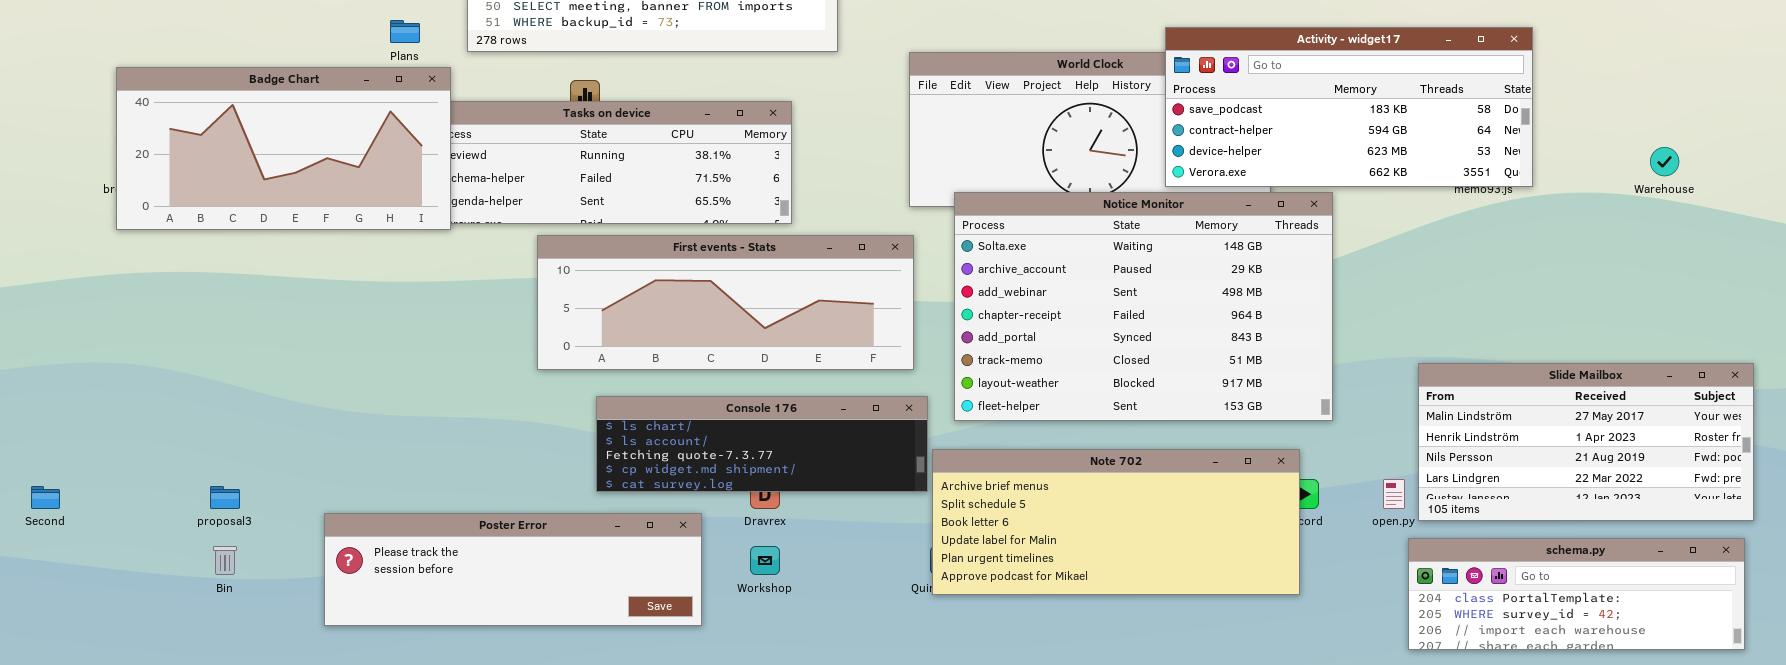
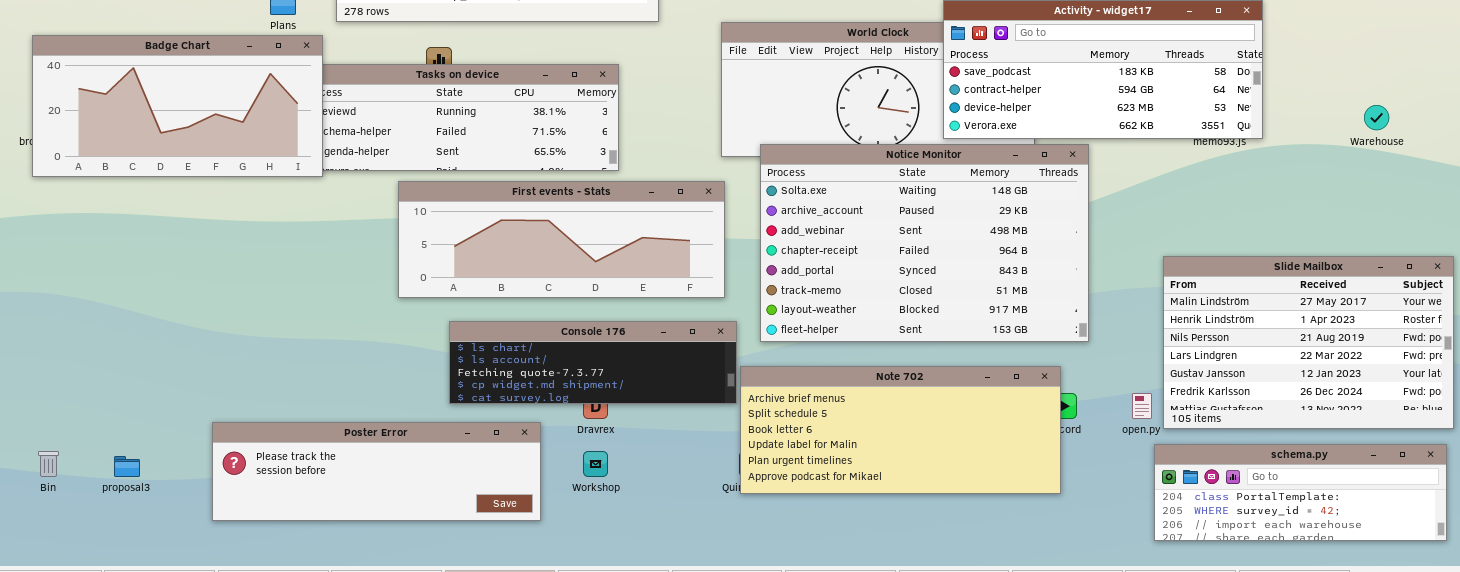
Slide Mailbox: [1418,363,1754,521] -> [1163,256,1454,429], resized
proposal3: [210,486,240,509] -> [114,456,140,477], moved
Bin: [213,546,237,575] -> [38,451,59,477], moved

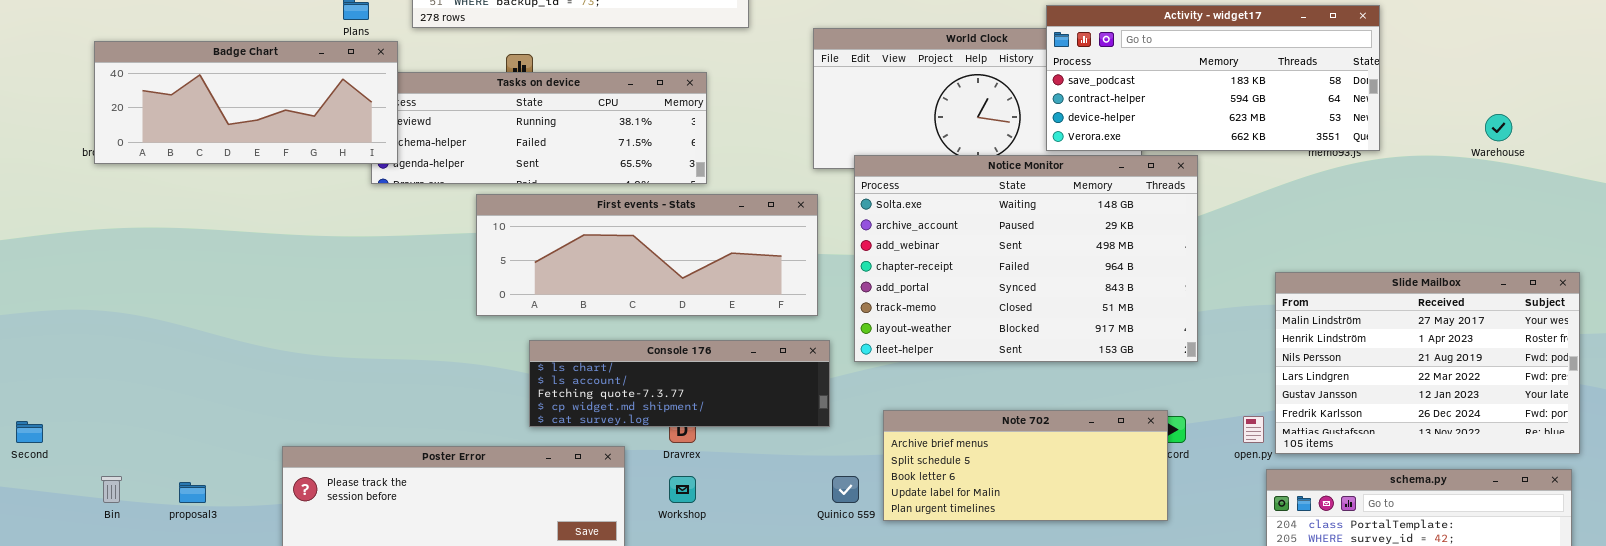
Badge Chart: [32,35,323,177] -> [94,41,398,164], resized
Note 702: [740,366,1061,494] -> [883,410,1168,521], resized

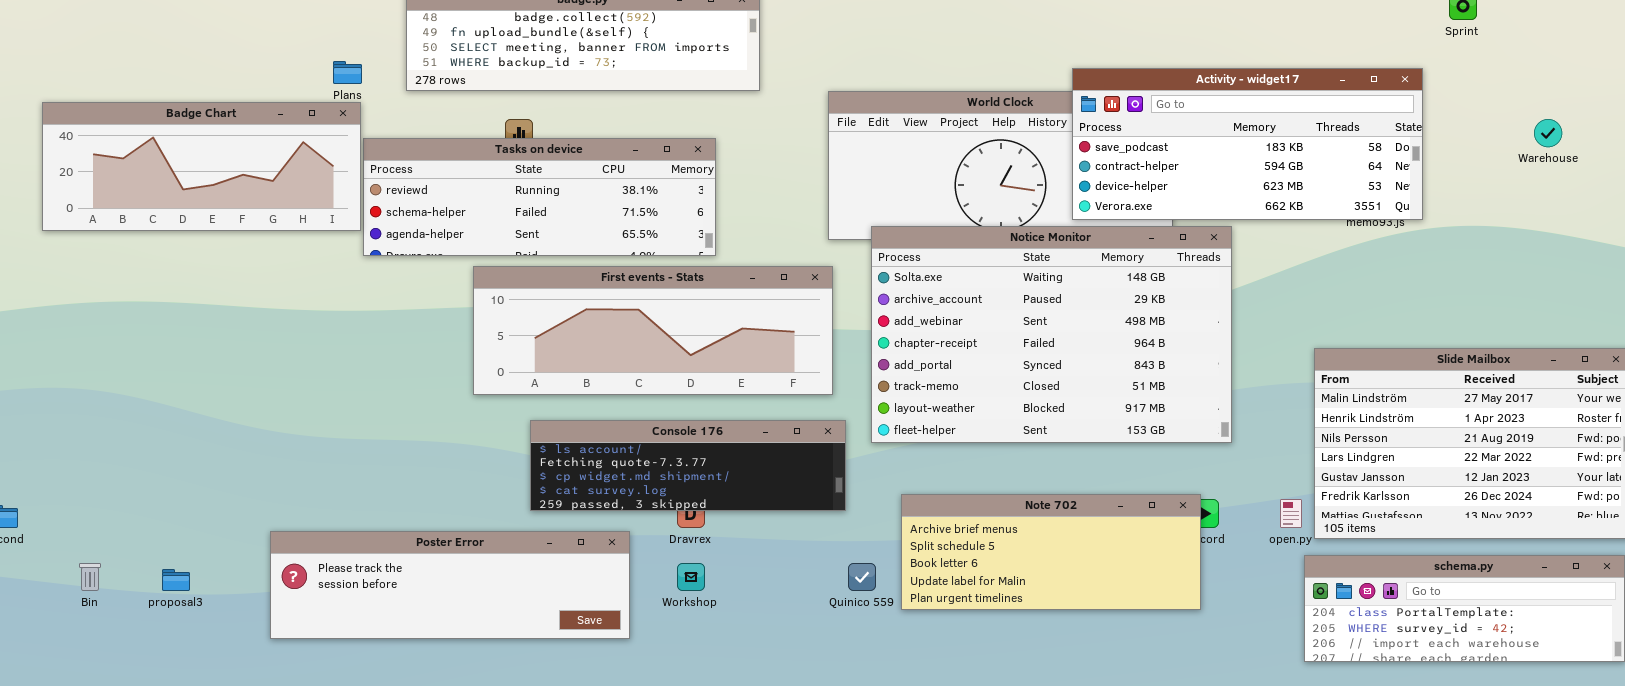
Badge Chart: [94,41,398,164] -> [42,102,361,231], moved
Warehouse: [1485,114,1512,141] -> [1534,119,1562,147], moved
Console 176: [529,340,830,427] -> [530,420,846,511], scrolled down 1 row

